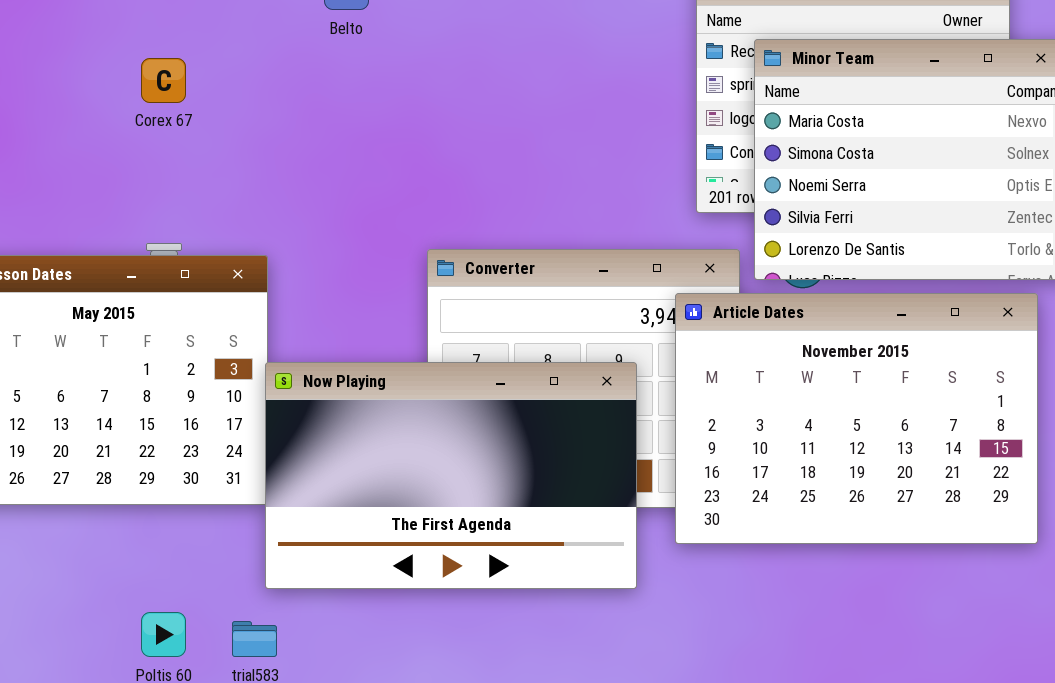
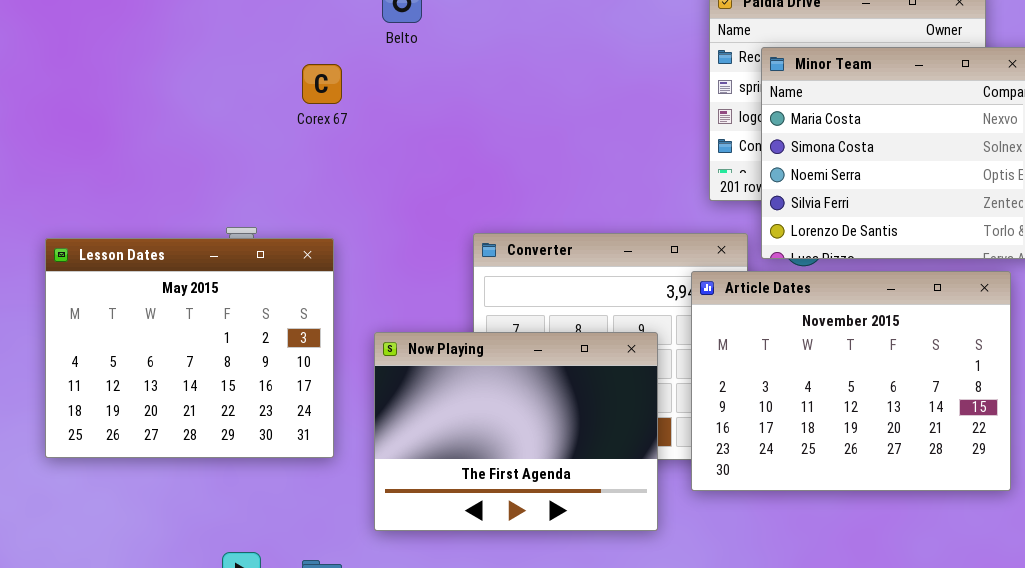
Corex 67: [141,58,186,103] -> [302,64,342,104], moved
Now Playing: [265,362,637,589] -> [374,332,658,531], resized

